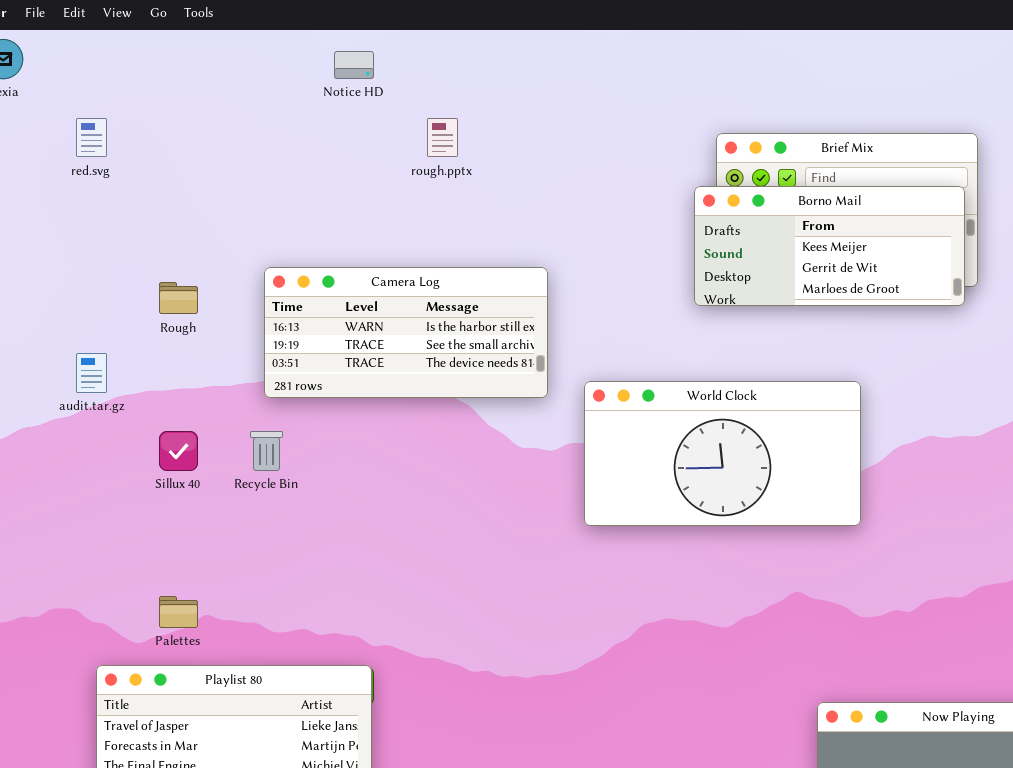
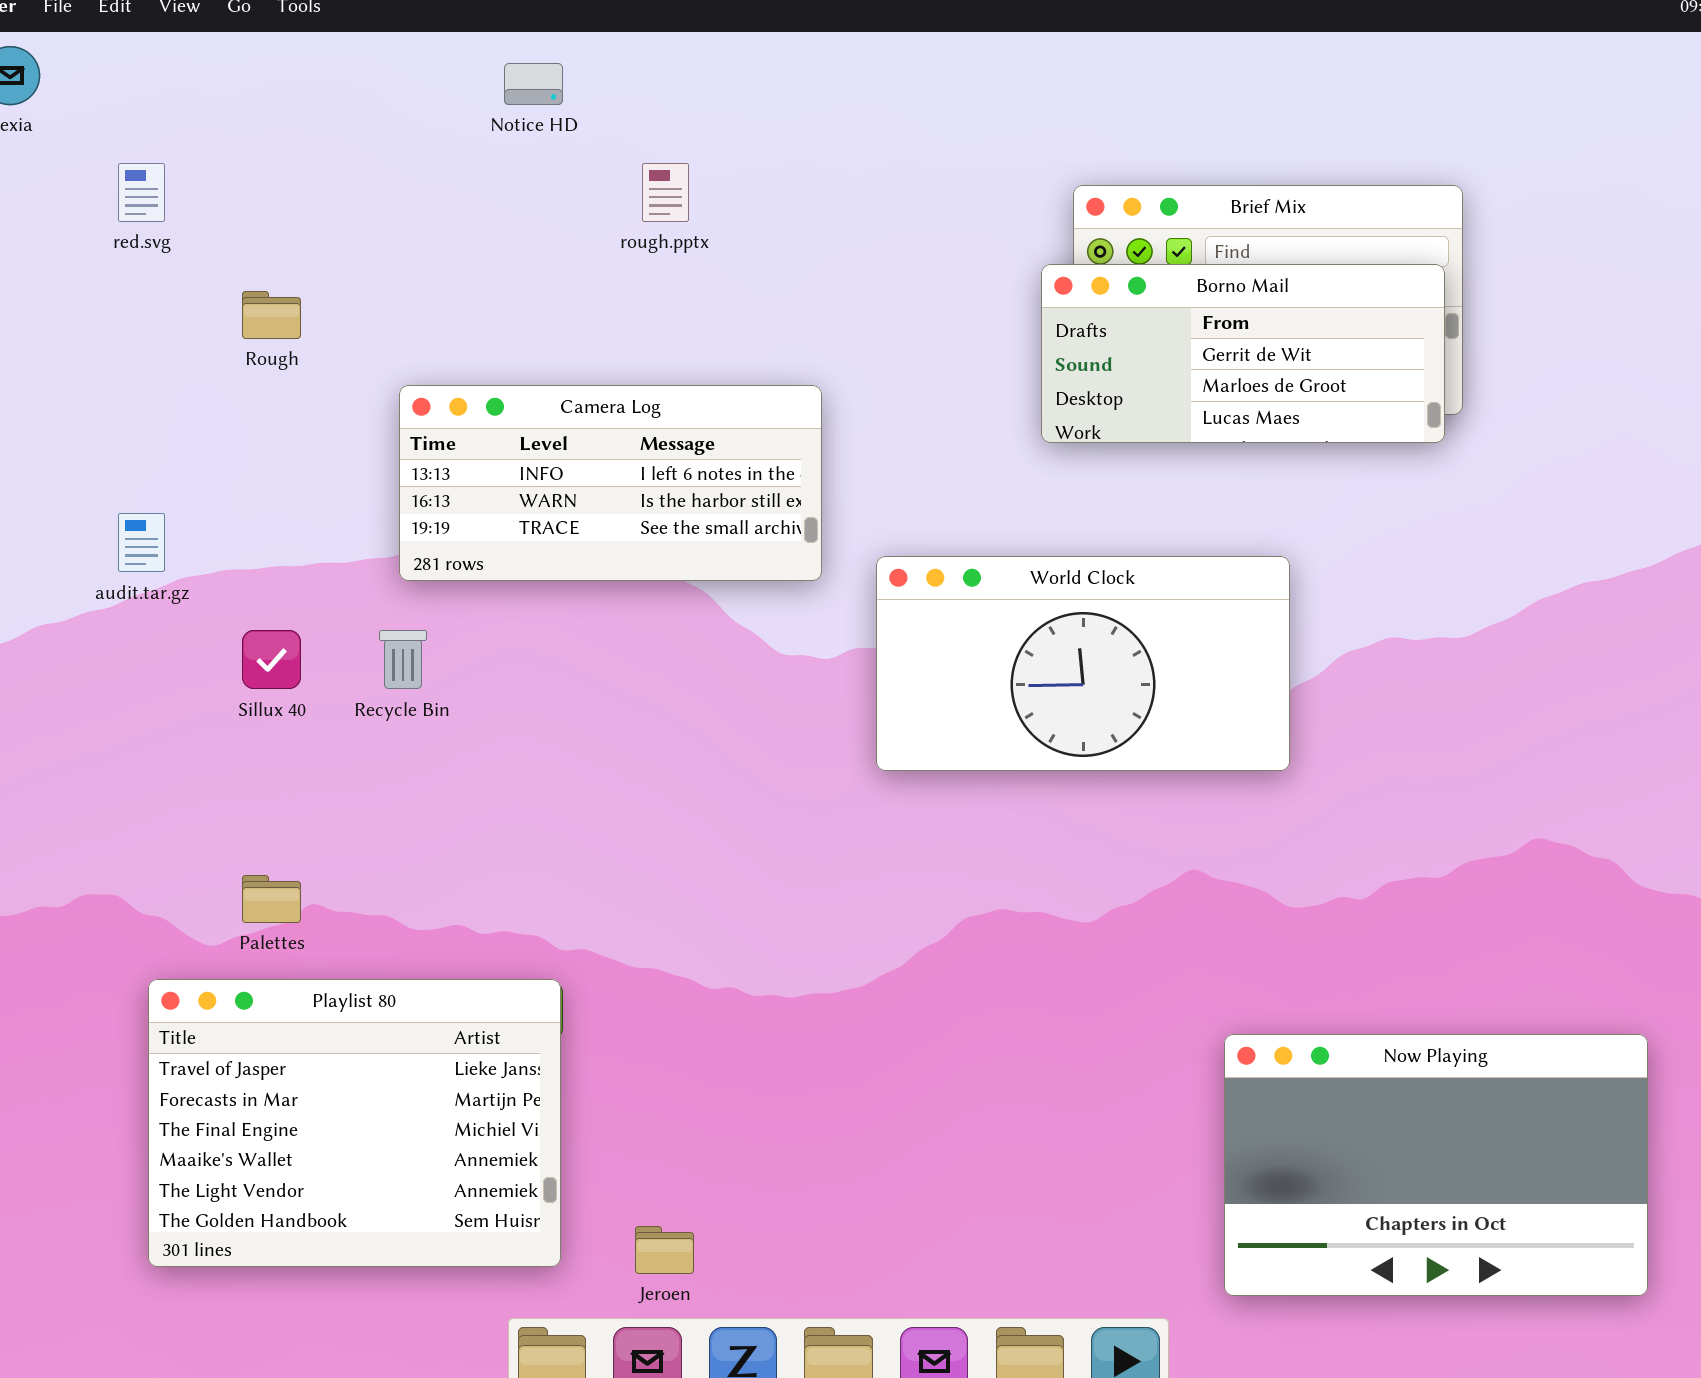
Borno Mail: [694,186,965,306] -> [1041,264,1445,443], scrolled down 1 row
Camera Log: [264,267,548,398] -> [399,385,822,581], scrolled up 1 row
Rough: [159,282,198,314] -> [242,291,301,339], moved

